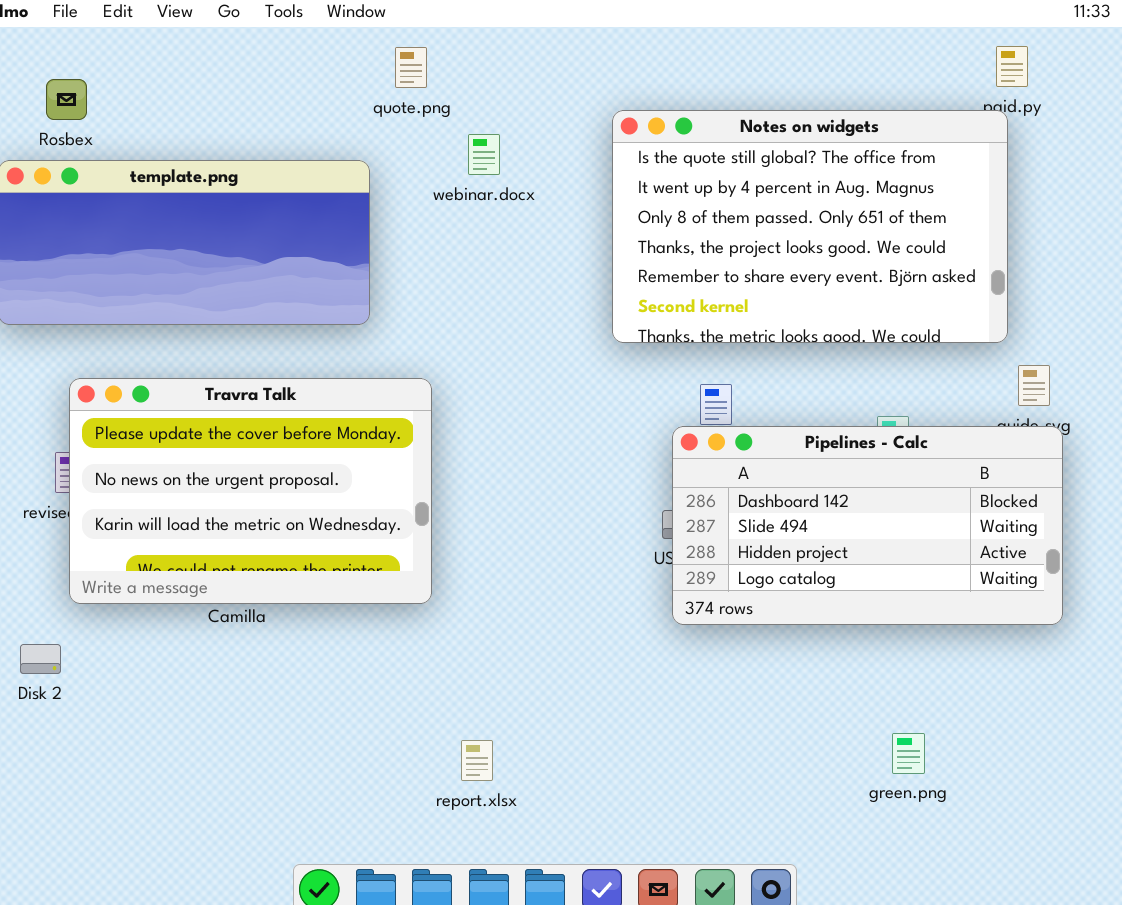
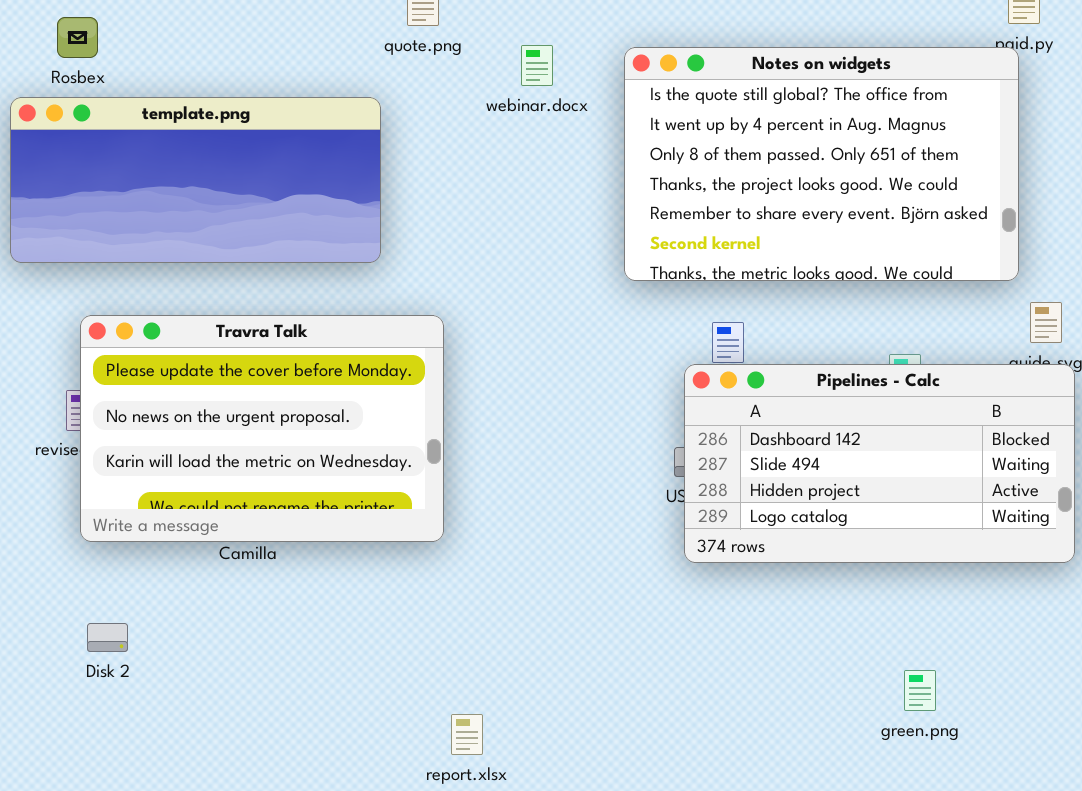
webinar.docx: [468,134,500,175] -> [521,45,553,86], moved
Disk 2: [20,644,61,674] -> [87,623,128,652], moved
report.xlsx: [461,740,493,781] -> [451,714,483,755], moved

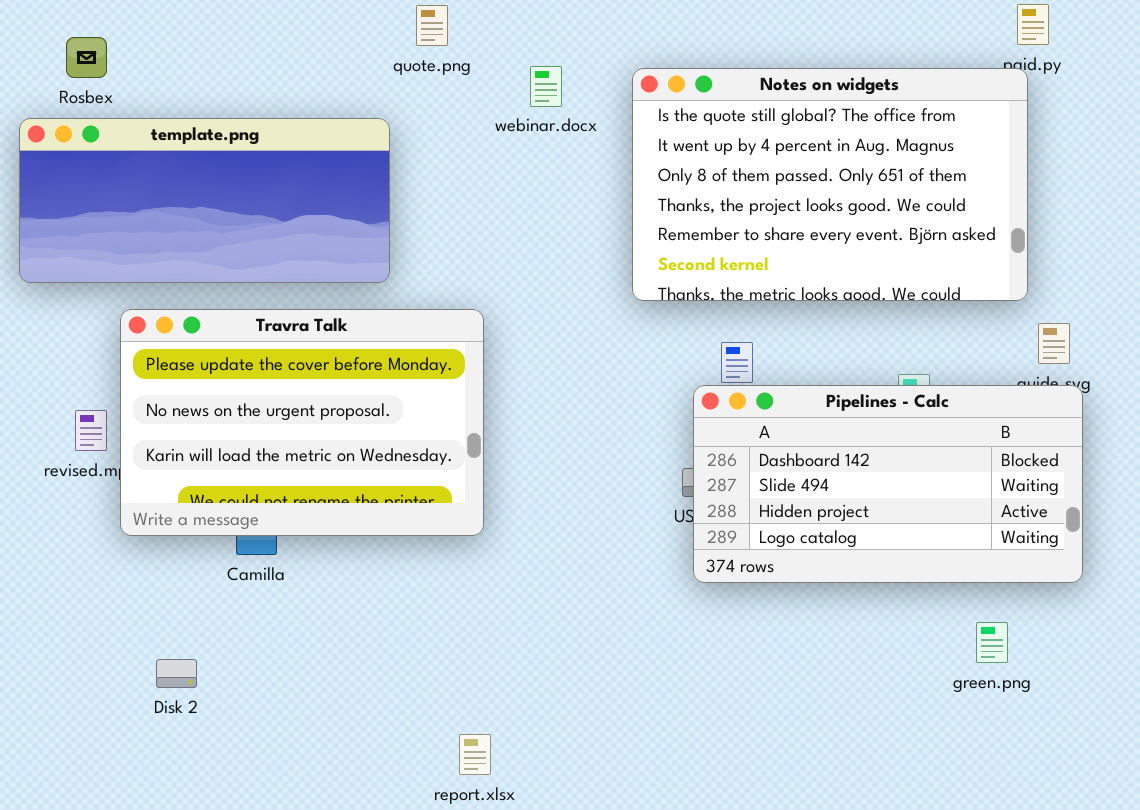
Travra Talk: [80,315,444,542] -> [120,309,484,536], moved
Disk 2: [87,623,128,652] -> [156,659,197,688], moved
green.png: [904,670,936,711] -> [976,622,1008,663], moved

